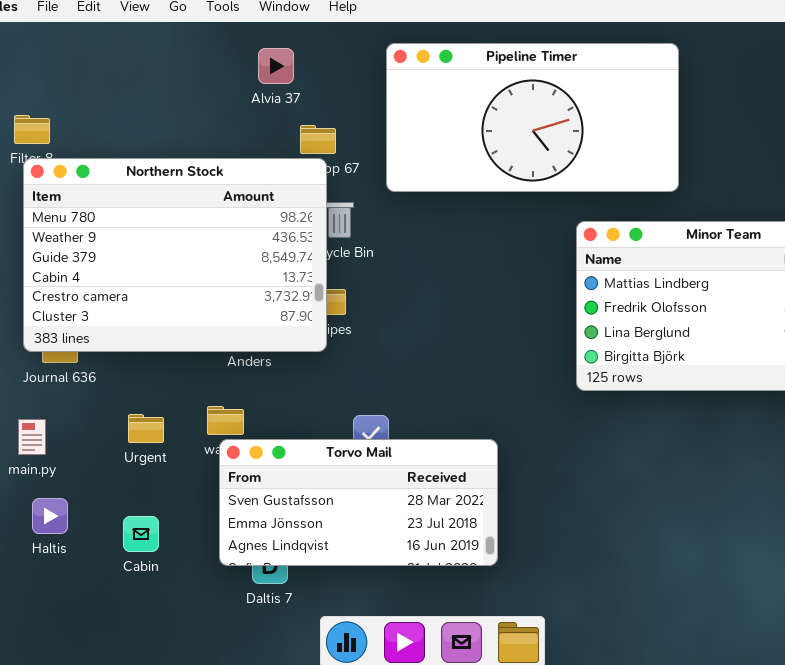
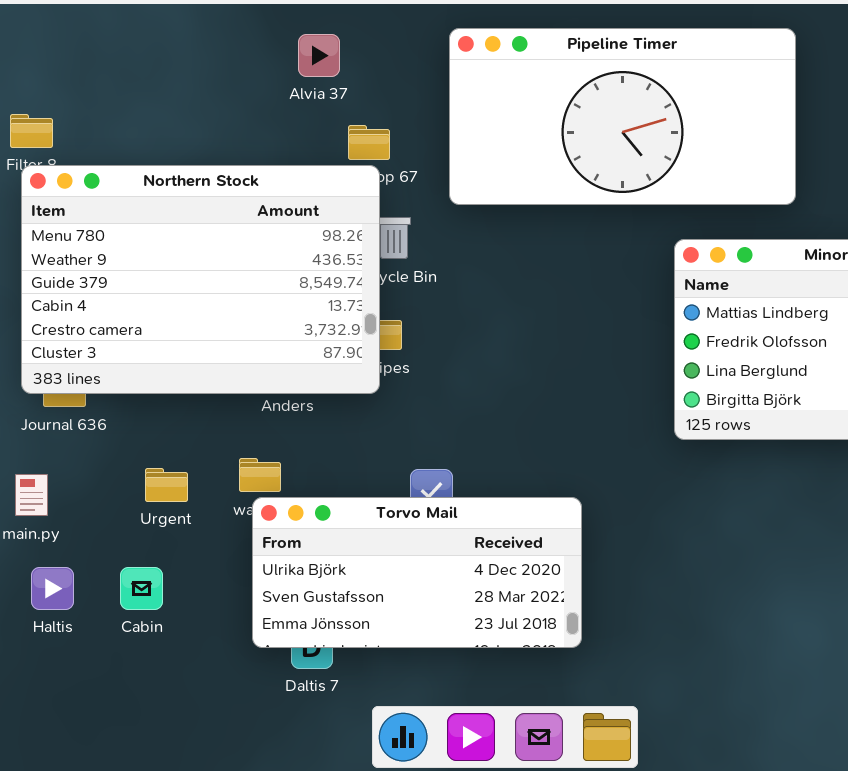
Torvo Mail: [219,439,498,566] -> [252,497,582,648], scrolled up 1 row
Cabin: [123,516,159,552] -> [120,567,163,610], moved

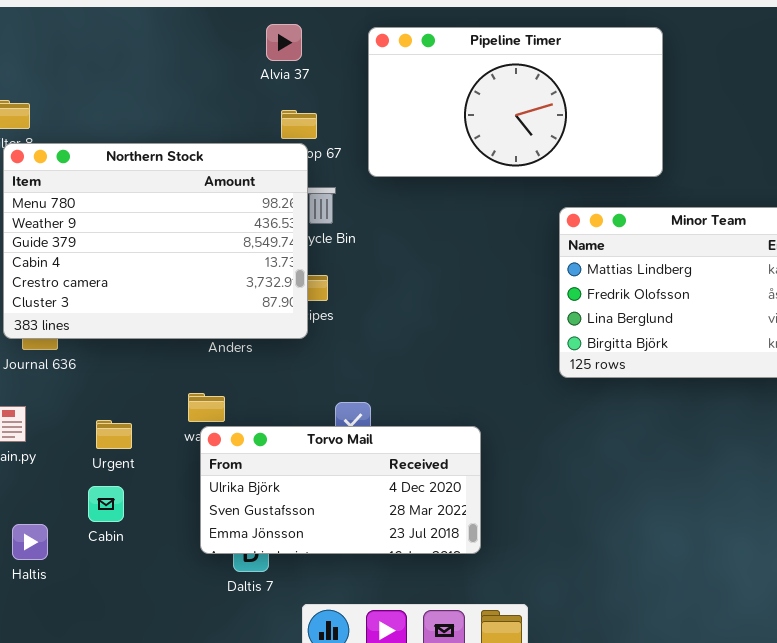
Alvia 37: [298,34,340,77] -> [266,24,302,61], moved
Urgent: [145,468,188,502] -> [96,420,132,449], moved
Haltis: [31,567,74,610] -> [12,524,48,560], moved

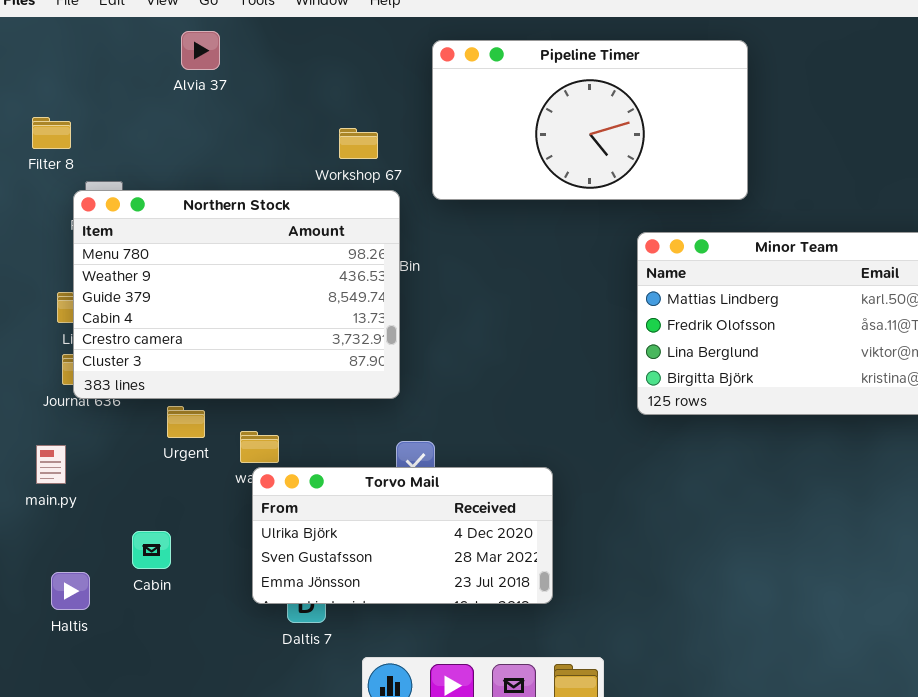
Alvia 37: [266,24,302,61] -> [181,31,220,70], moved
Northern Stock: [3,143,308,339] -> [73,190,400,399], moved
Urgent: [96,420,132,449] -> [167,406,205,438], moved

